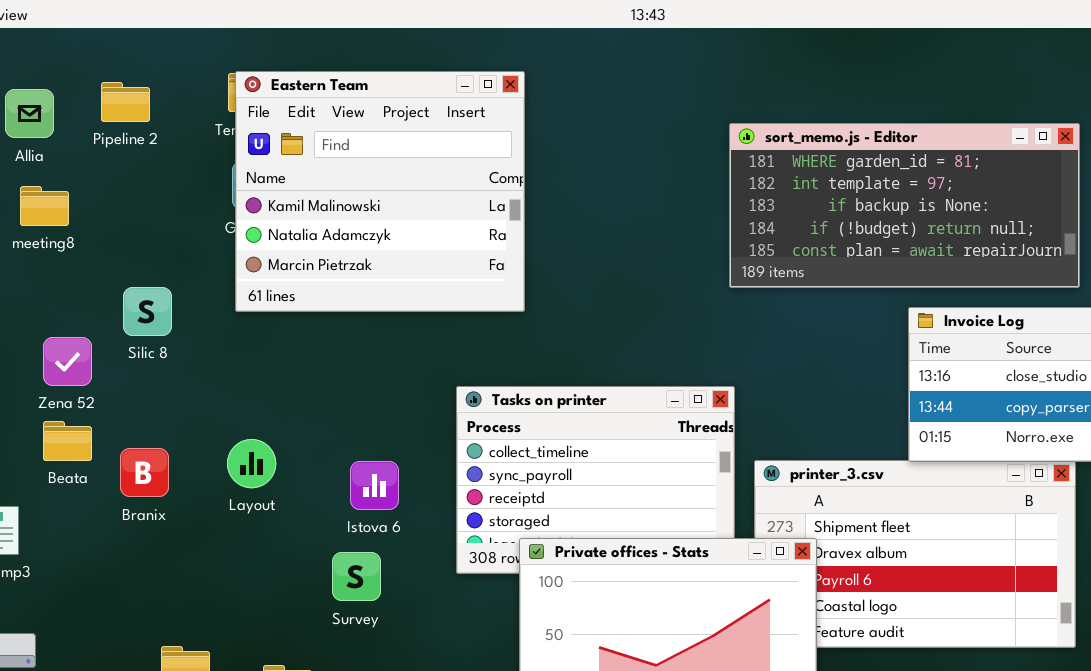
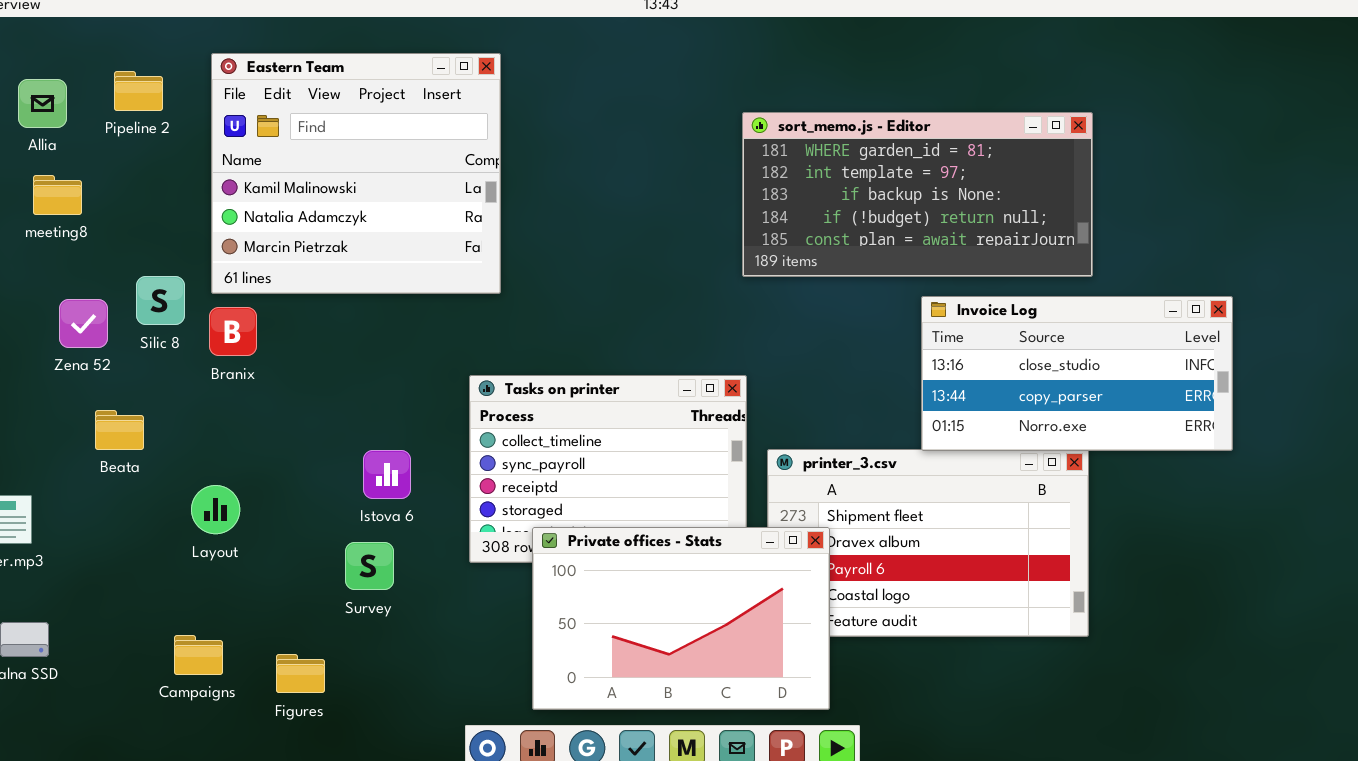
Eastern Team: [235,71,525,312] -> [211,53,501,294], moved
Zena 52: [43,337,92,386] -> [59,299,108,348], moved
Beata: [43,421,92,461] -> [95,410,144,450], moved
Layout: [227,439,276,488] -> [191,485,240,534], moved
Branix: [120,448,169,497] -> [209,307,257,356], moved

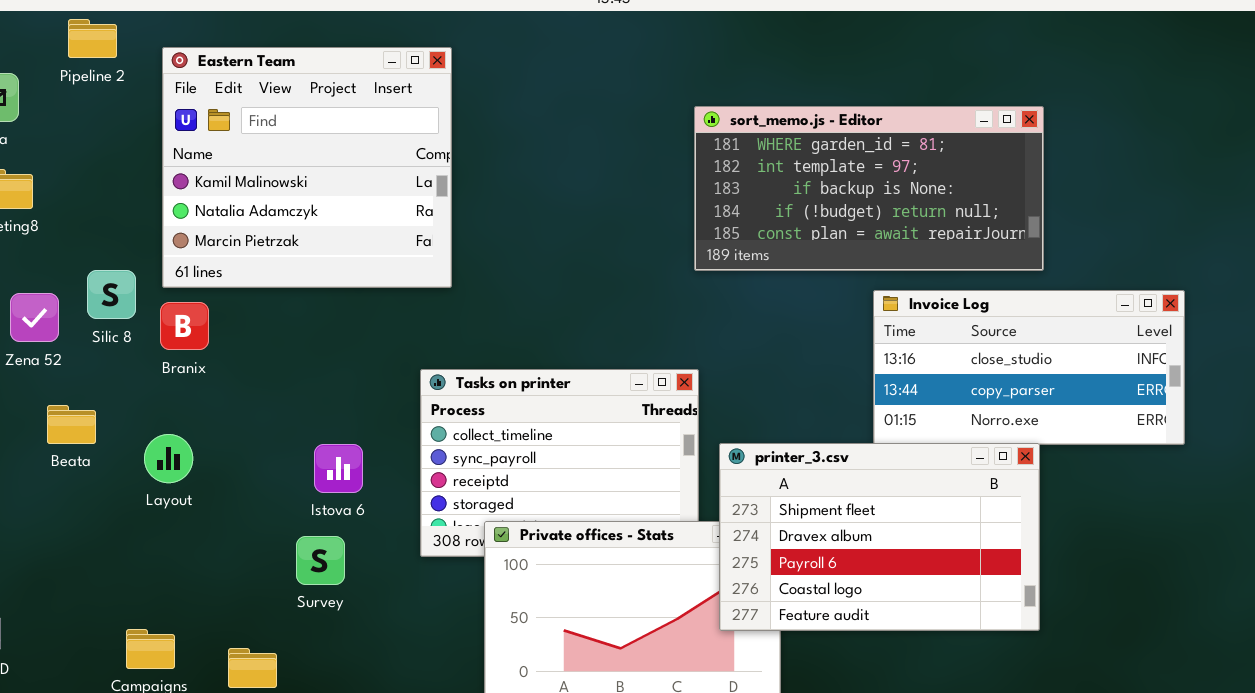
Pipeline 2: [114,71,163,111] -> [68,19,117,58], moved
printer_3.csv: [767,449,1089,637] -> [719,443,1040,631], raised
Layout: [191,485,240,534] -> [144,434,193,483], moved

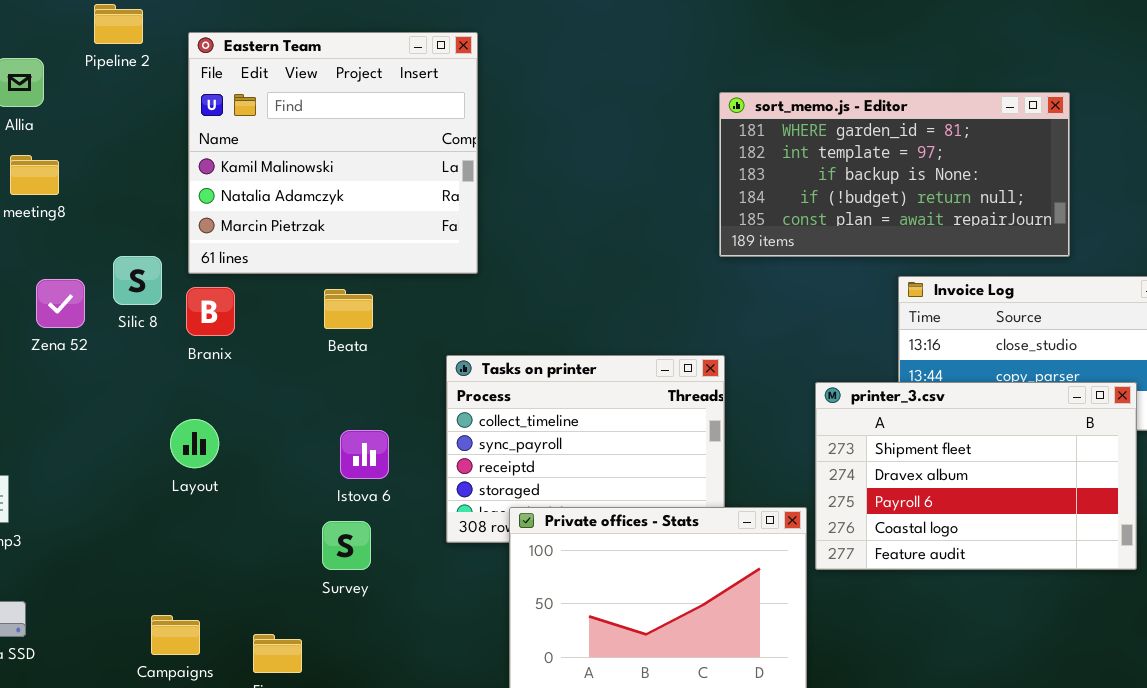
Beata: [47,405,96,444] -> [324,289,373,329], moved
printer_3.csv: [719,443,1040,631] -> [815,382,1137,570], moved

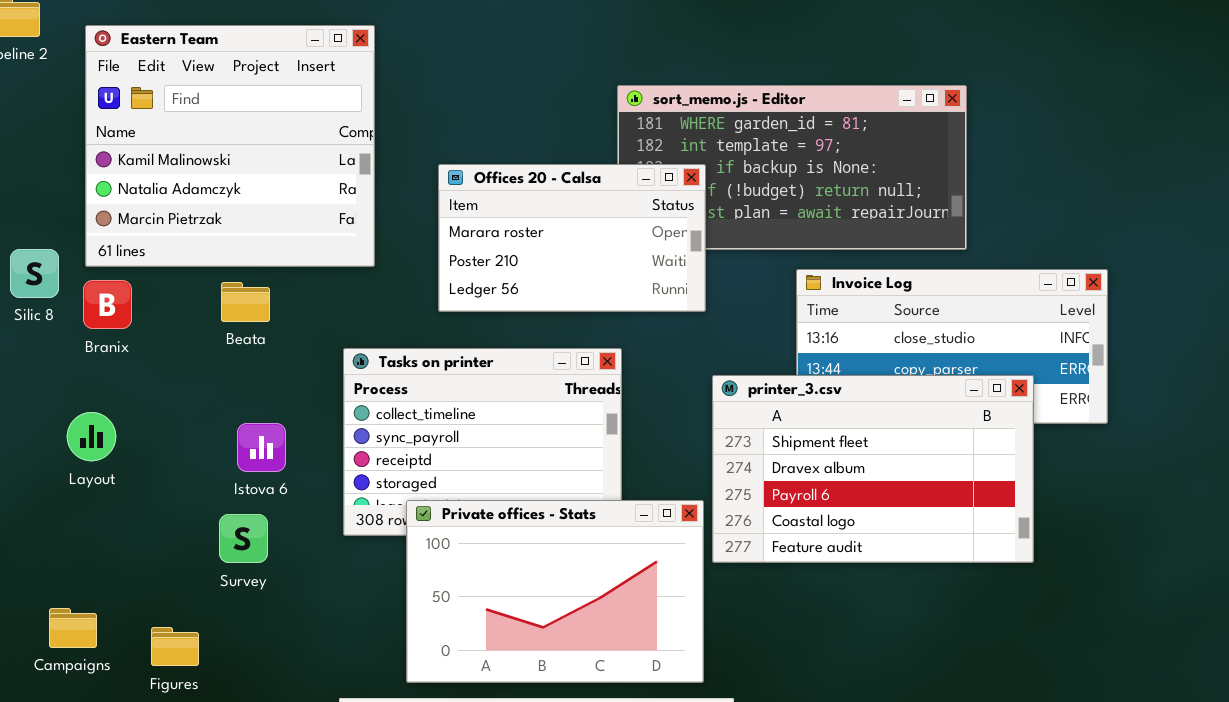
Offices 20 - Calsa: none -> [438,164,706,312], opened

